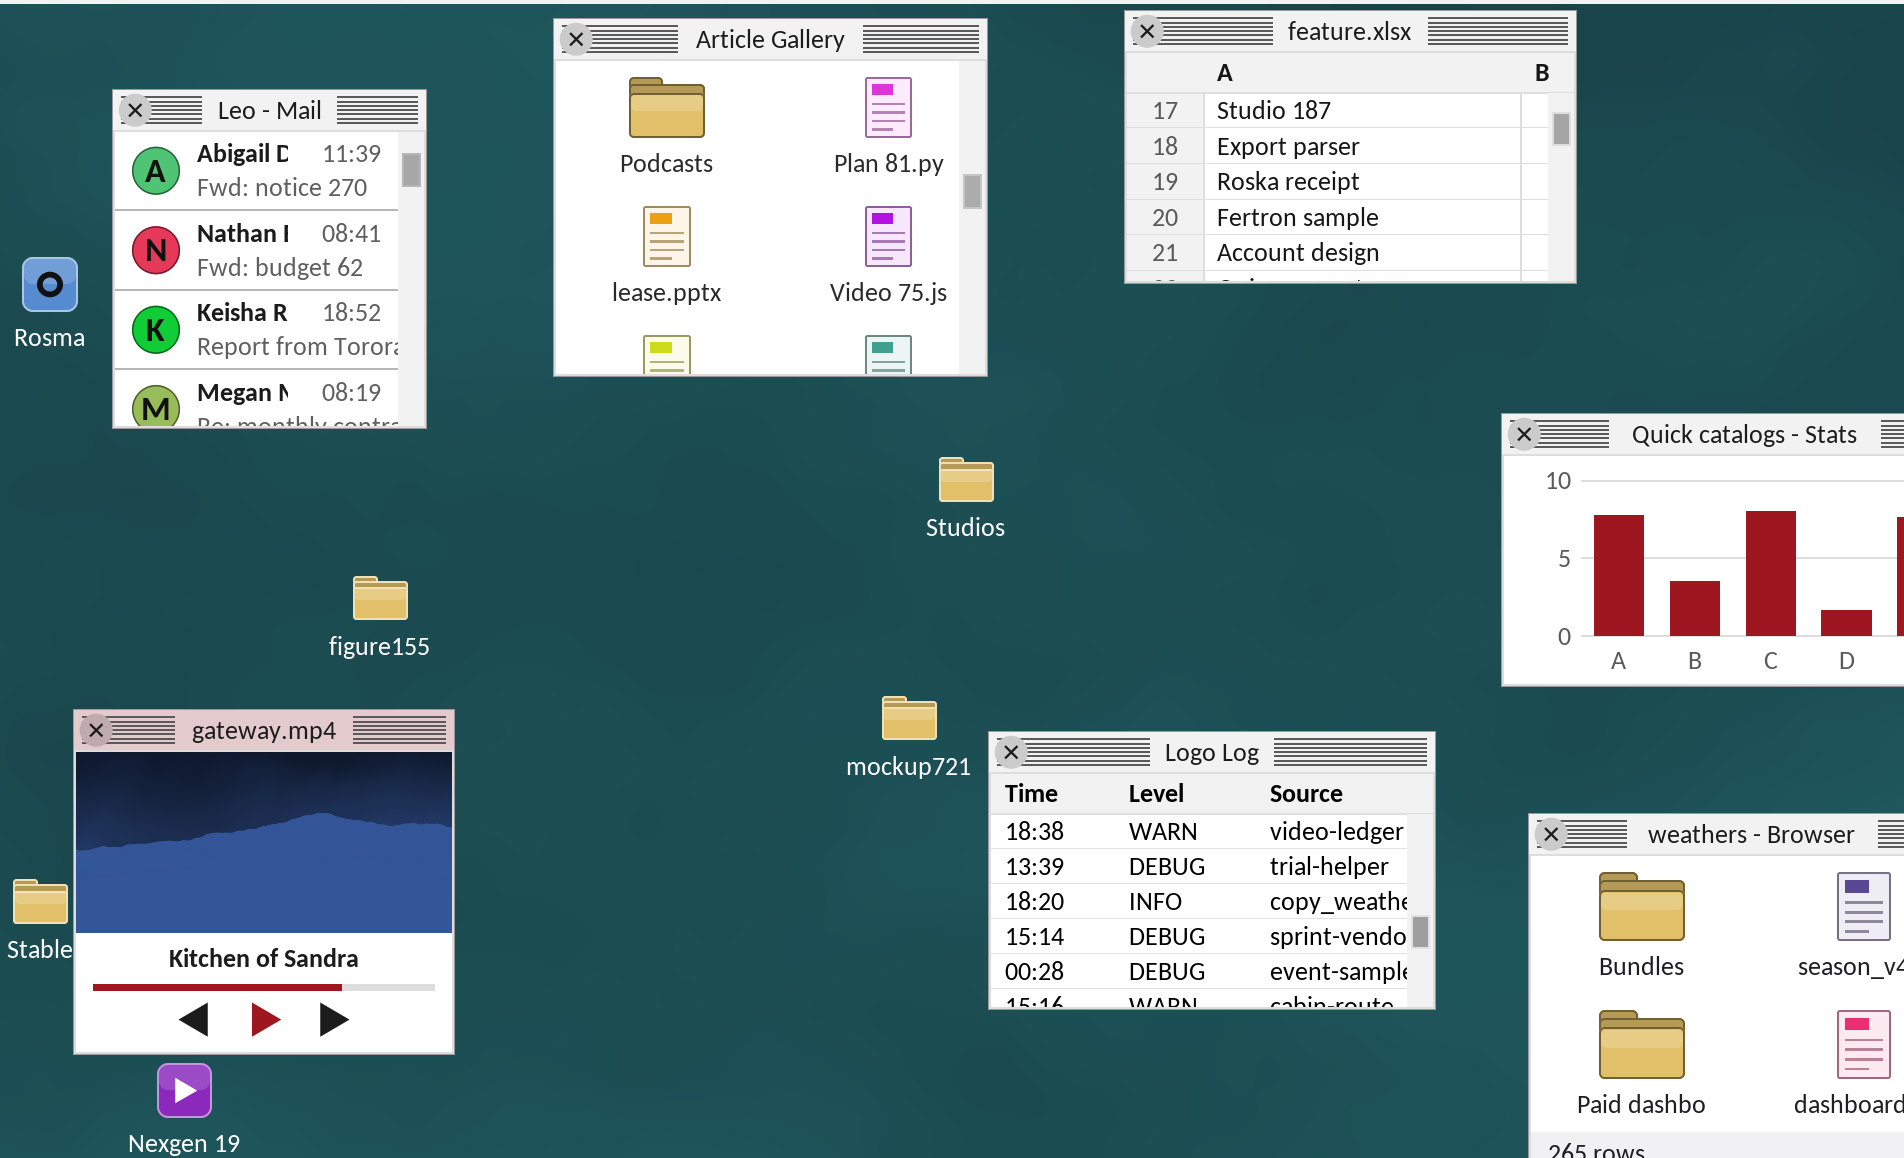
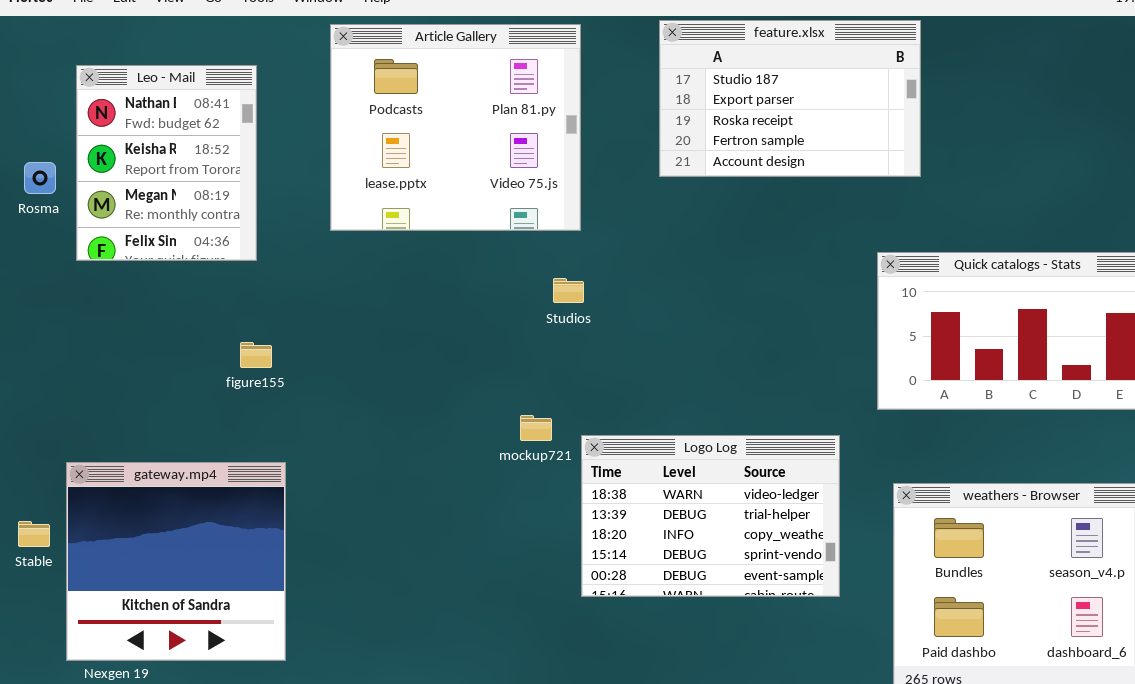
Leo - Mail: [112,89,427,429] -> [76,65,257,261], scrolled down 1 row
figure155: [353,576,408,620] -> [240,342,272,368], moved
gateway.mp4: [73,709,455,1055] -> [66,462,286,661], moved

